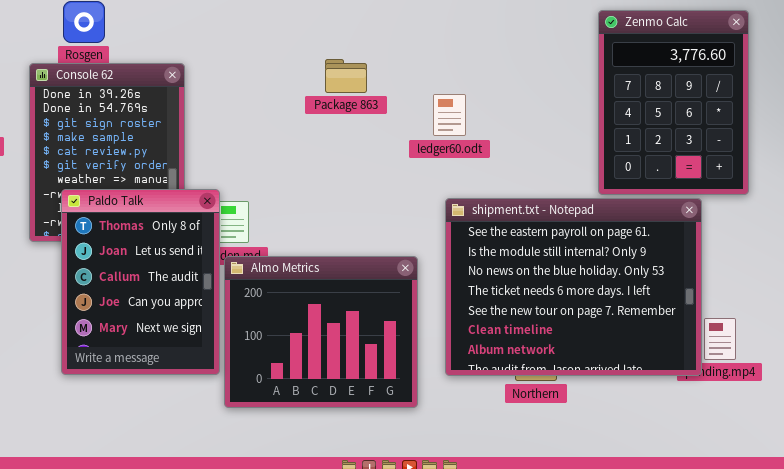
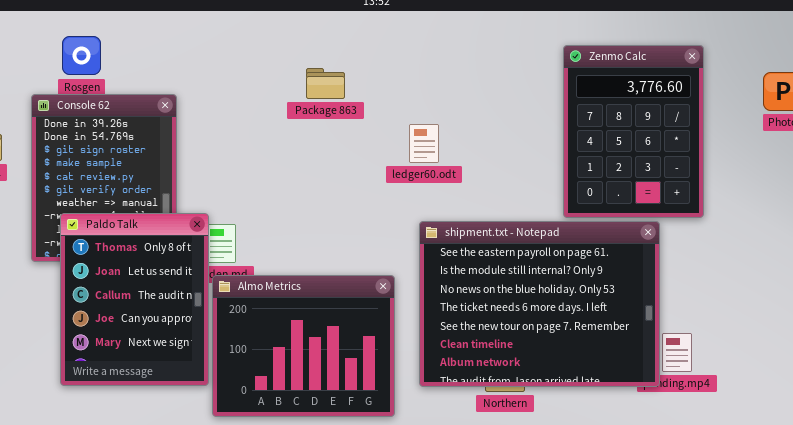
Package 863: [325,59,367,93] -> [306,68,345,99], moved

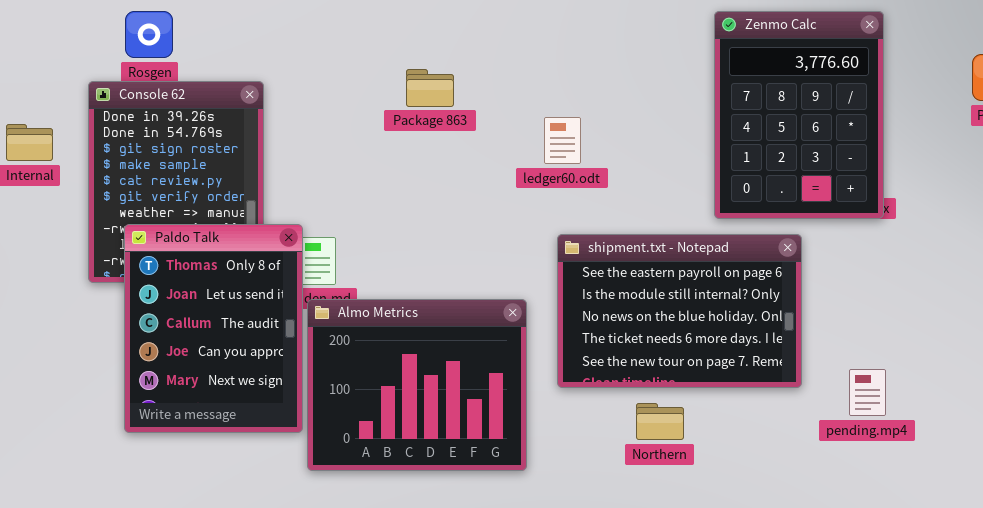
Zenmo Calc: [563,45,704,218] -> [714,11,884,219], moved
Package 863: [306,68,345,99] -> [406,69,454,107], moved
shipment.txt - Notepad: [419,221,660,387] -> [557,234,802,388], resized

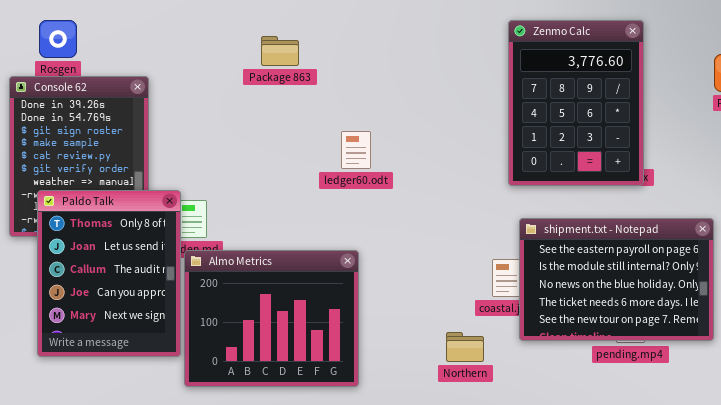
Package 863: [406,69,454,107] -> [261,36,299,66], moved
ledger60.odt: [544,117,581,164] -> [341,131,371,169], moved
shipment.txt - Notepad: [557,234,802,388] -> [519,218,714,341], moved

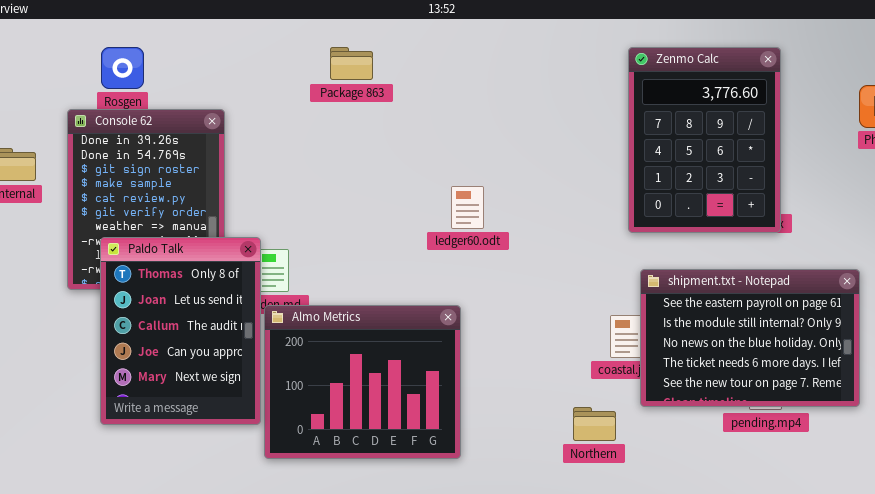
Package 863: [261,36,299,66] -> [330,47,373,80], moved
ledger60.odt: [341,131,371,169] -> [451,186,484,229], moved
Northern: [446,332,484,362] -> [573,407,616,441], moved

